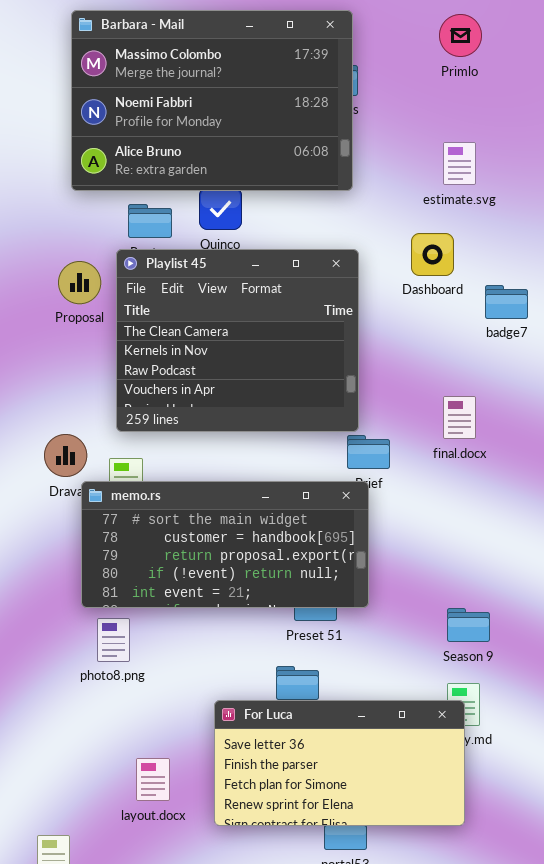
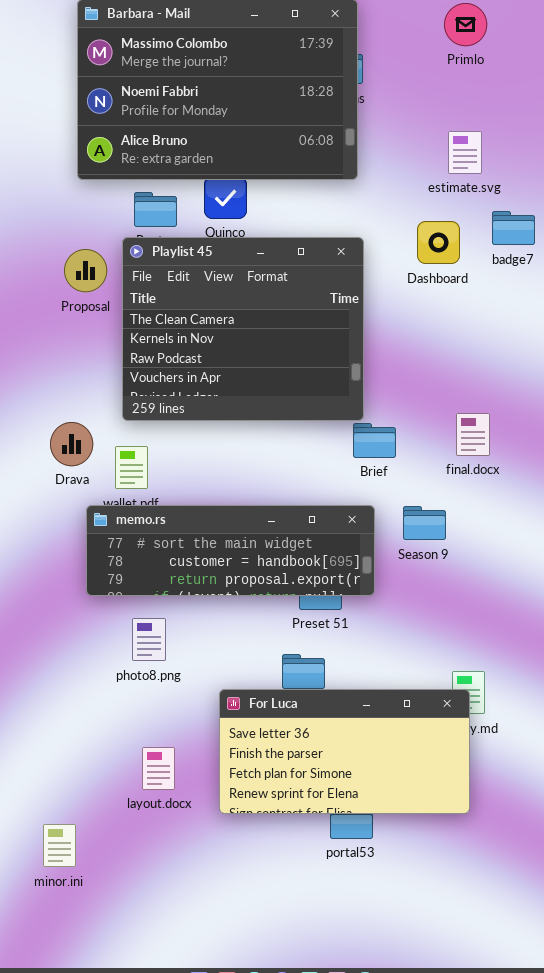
badge7: [485,285,528,319] -> [492,211,535,245], moved
final.docx: [443,396,476,439] -> [456,413,490,456], moved
memo.rs: [81,481,369,608] -> [86,505,375,596], resized
Season 9: [447,608,490,642] -> [403,506,446,540], moved
photo8.png: [97,618,130,662] -> [132,618,166,661], moved

